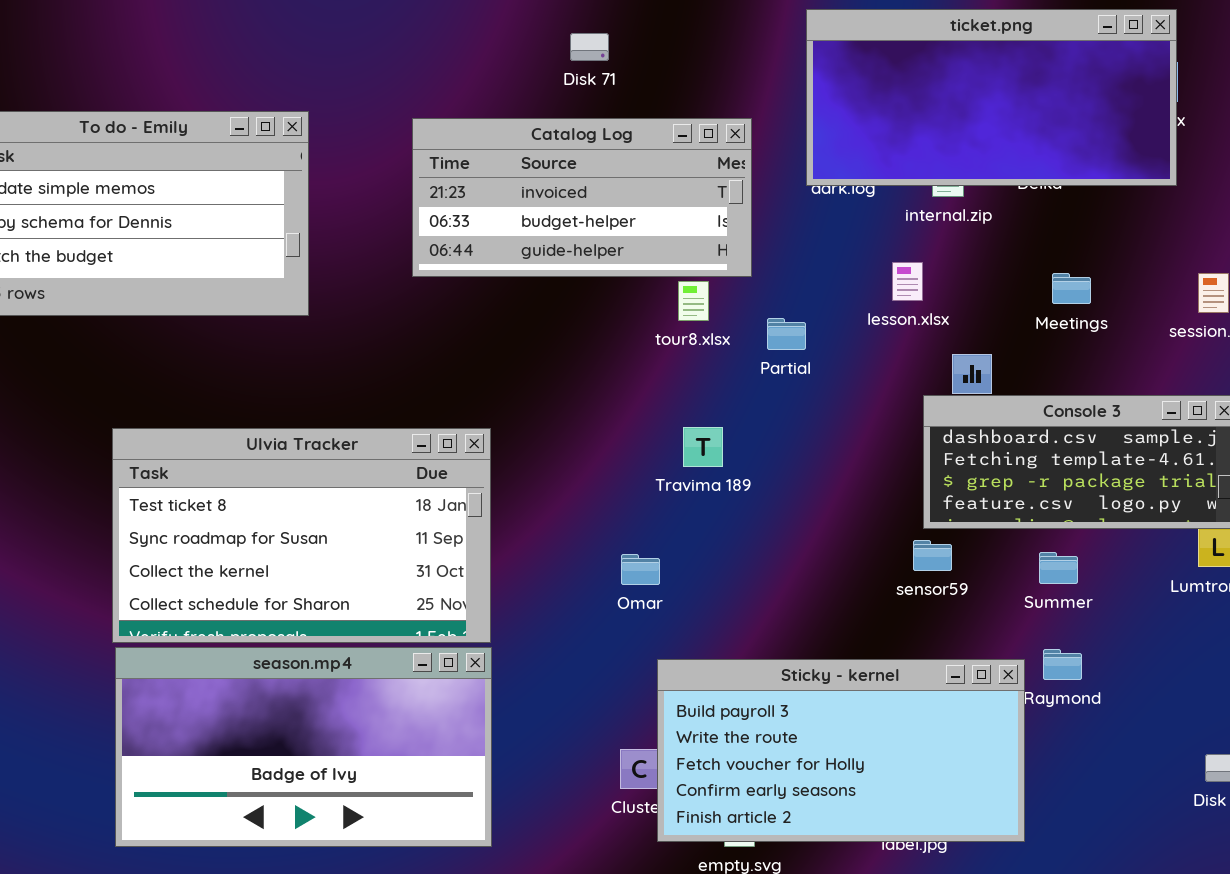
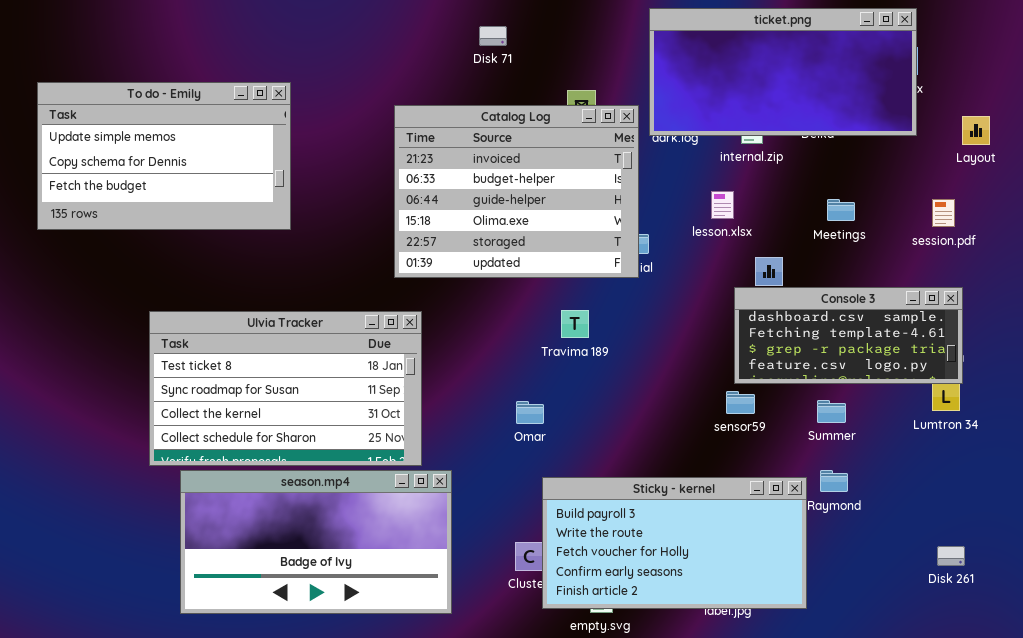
Catalog Log: [412,118,752,277] -> [394,105,639,278], moved, resized
season.mp4: [115,647,492,847] -> [180,470,452,614], moved

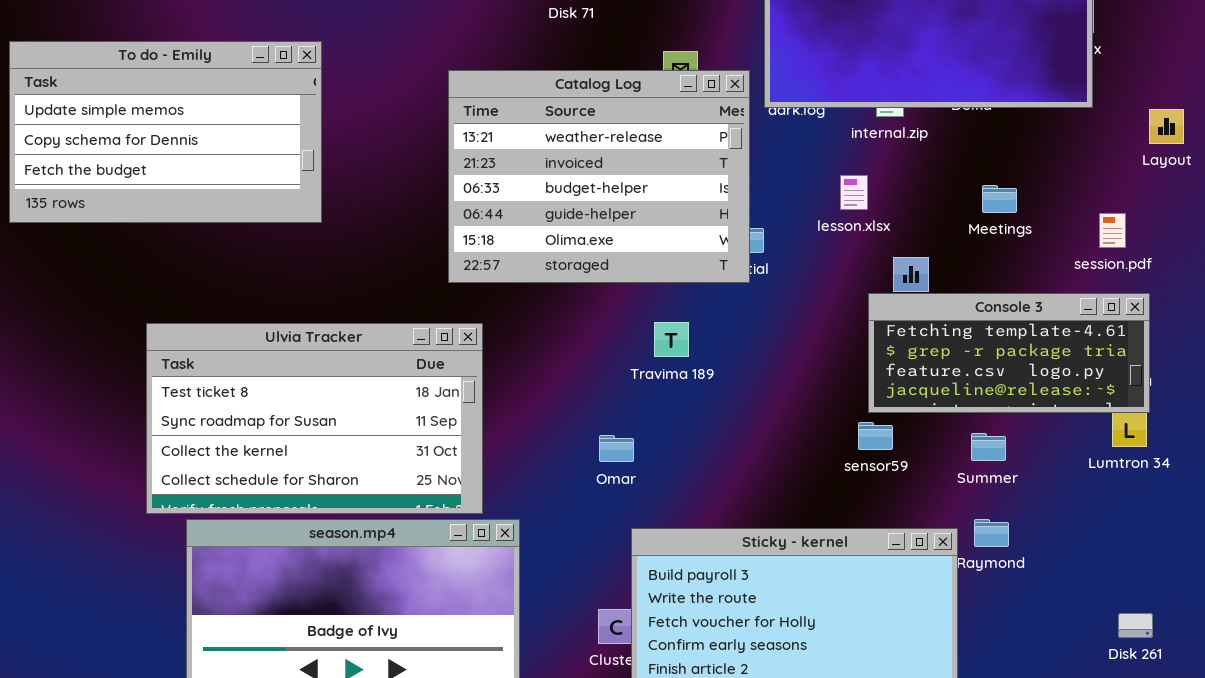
Catalog Log: [394,105,639,278] -> [448,70,750,283], scrolled up 1 row
Layout: [962,116,990,145] -> [1149,109,1184,144], moved
session.pdf: [932,199,955,227] -> [1099,213,1126,248], moved
Console 3: [734,287,963,384] -> [868,293,1150,413], scrolled down 1 row

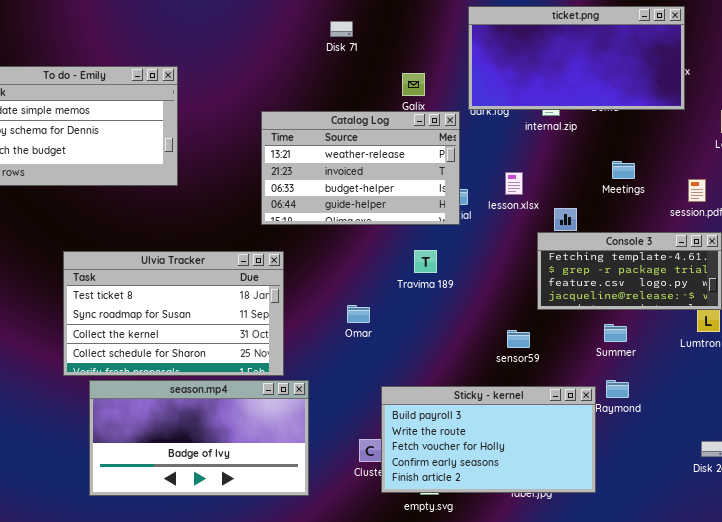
Catalog Log: [448,70,750,283] -> [261,111,460,225], resized
lesson.xlsx: [840,175,868,210] -> [505,172,523,195], moved
Travima 189: [654,322,689,357] -> [414,250,437,273], moved
sensor59: [858,422,893,450] -> [507,330,530,348], moved
Omar: [599,435,634,462] -> [347,305,370,323], moved

